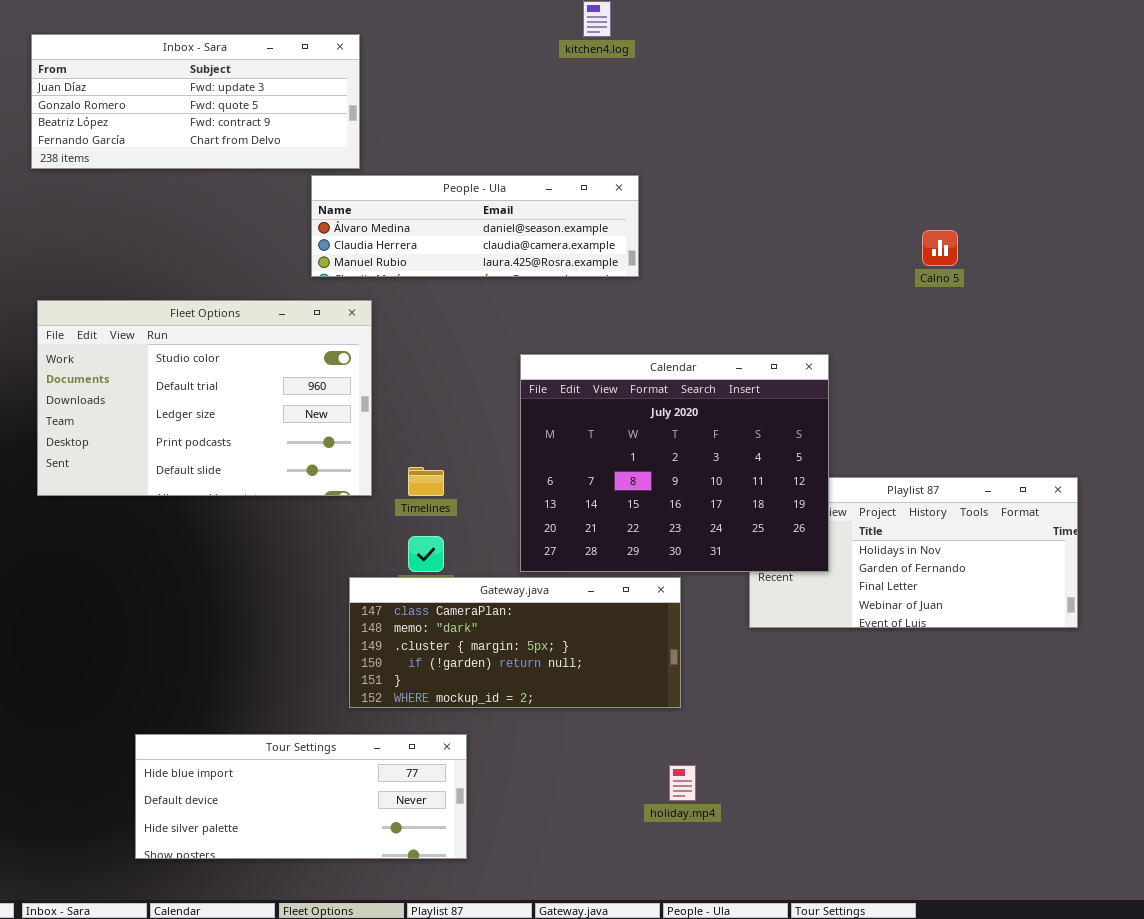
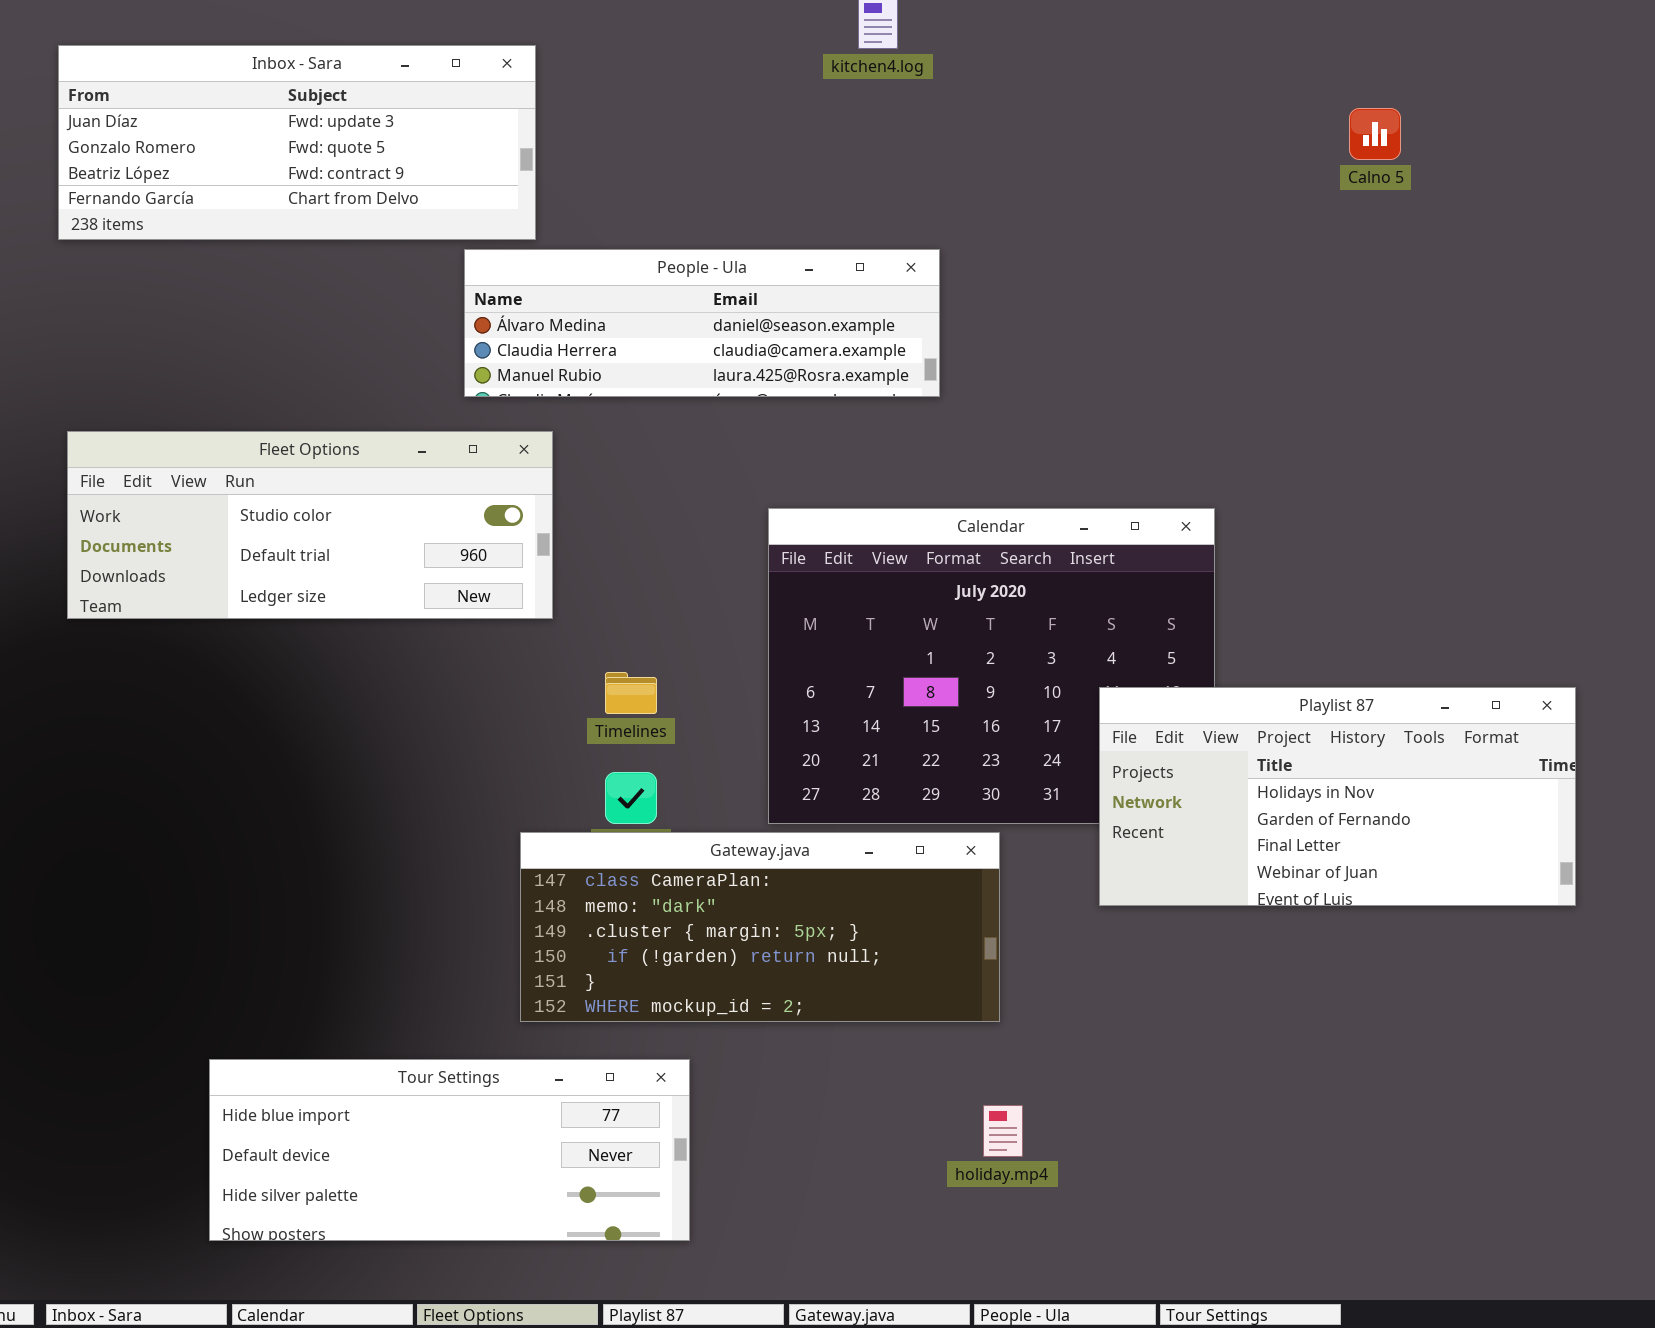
Calno 5: [922,230,958,266] -> [1349,108,1401,160], moved
Fleet Options: [37,300,372,496] -> [67,431,553,619], resized
Playlist 87: [749,477,1078,628] -> [1099,687,1576,906], raised

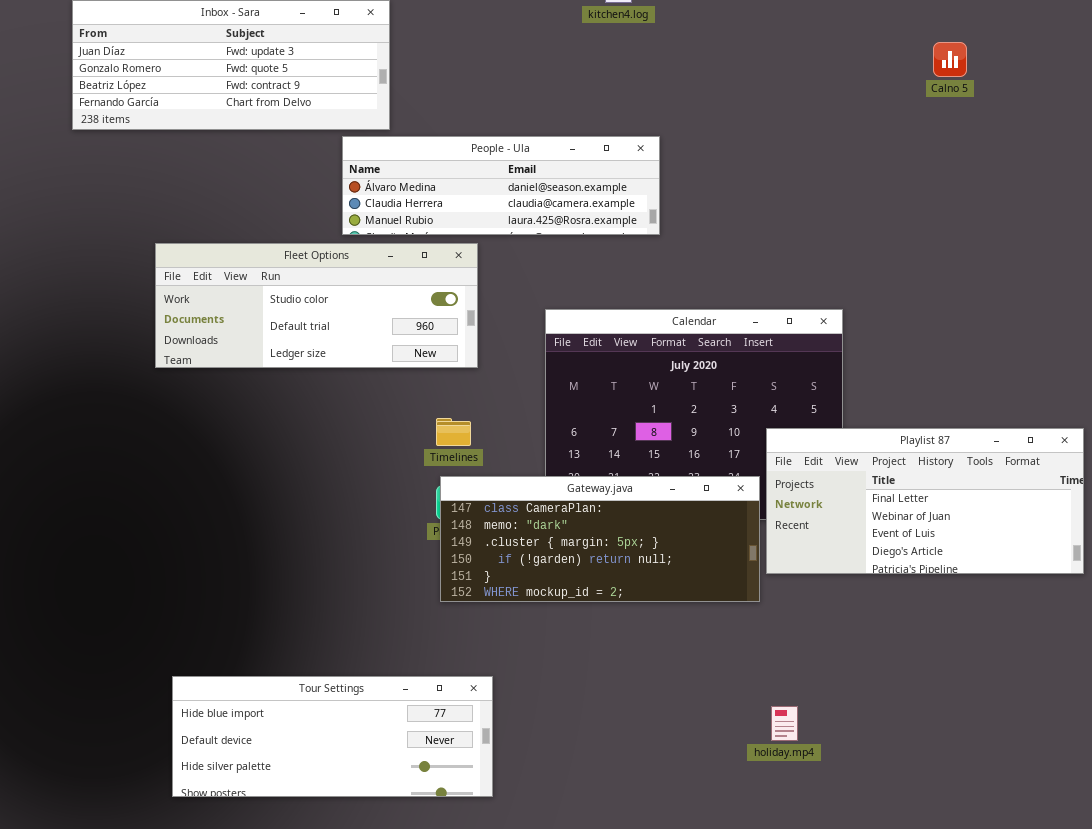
Fleet Options: [67,431,553,619] -> [155,243,478,368], moved
Playlist 87: [1099,687,1576,906] -> [766,428,1084,574], scrolled down 2 rows
Gateway.java: [520,832,1000,1022] -> [440,476,760,602], moved
holiday.mp4: [983,1105,1023,1157] -> [771,706,798,741], moved

